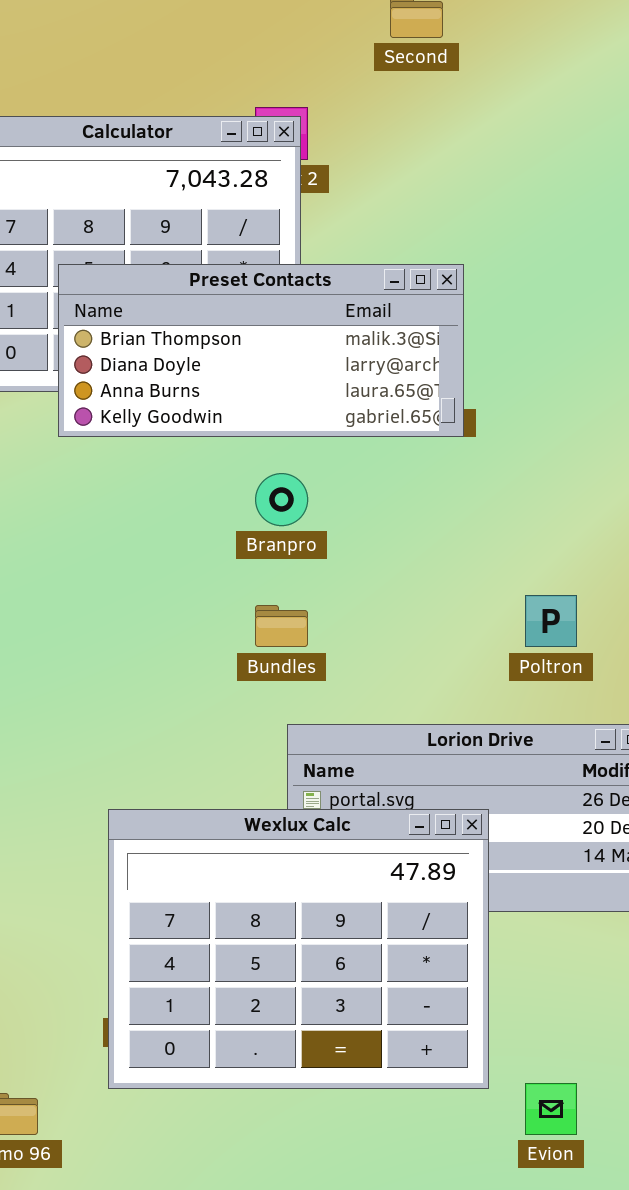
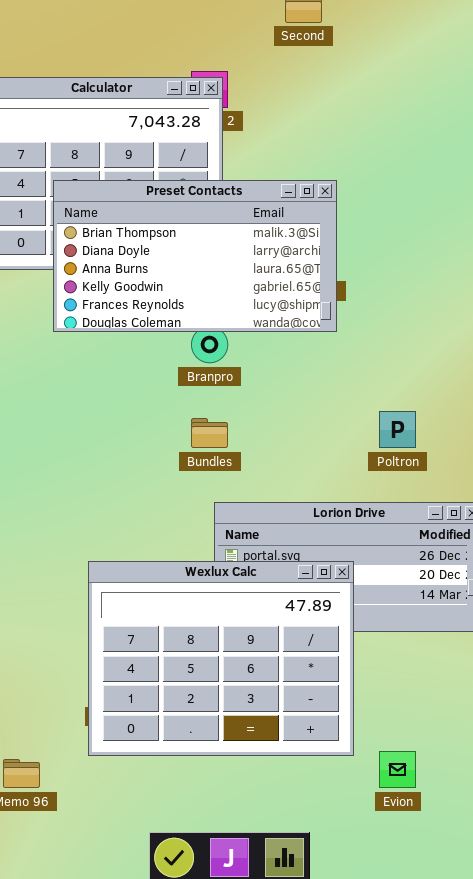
Preset Contacts: [58,264,464,437] -> [53,180,337,332], resized

